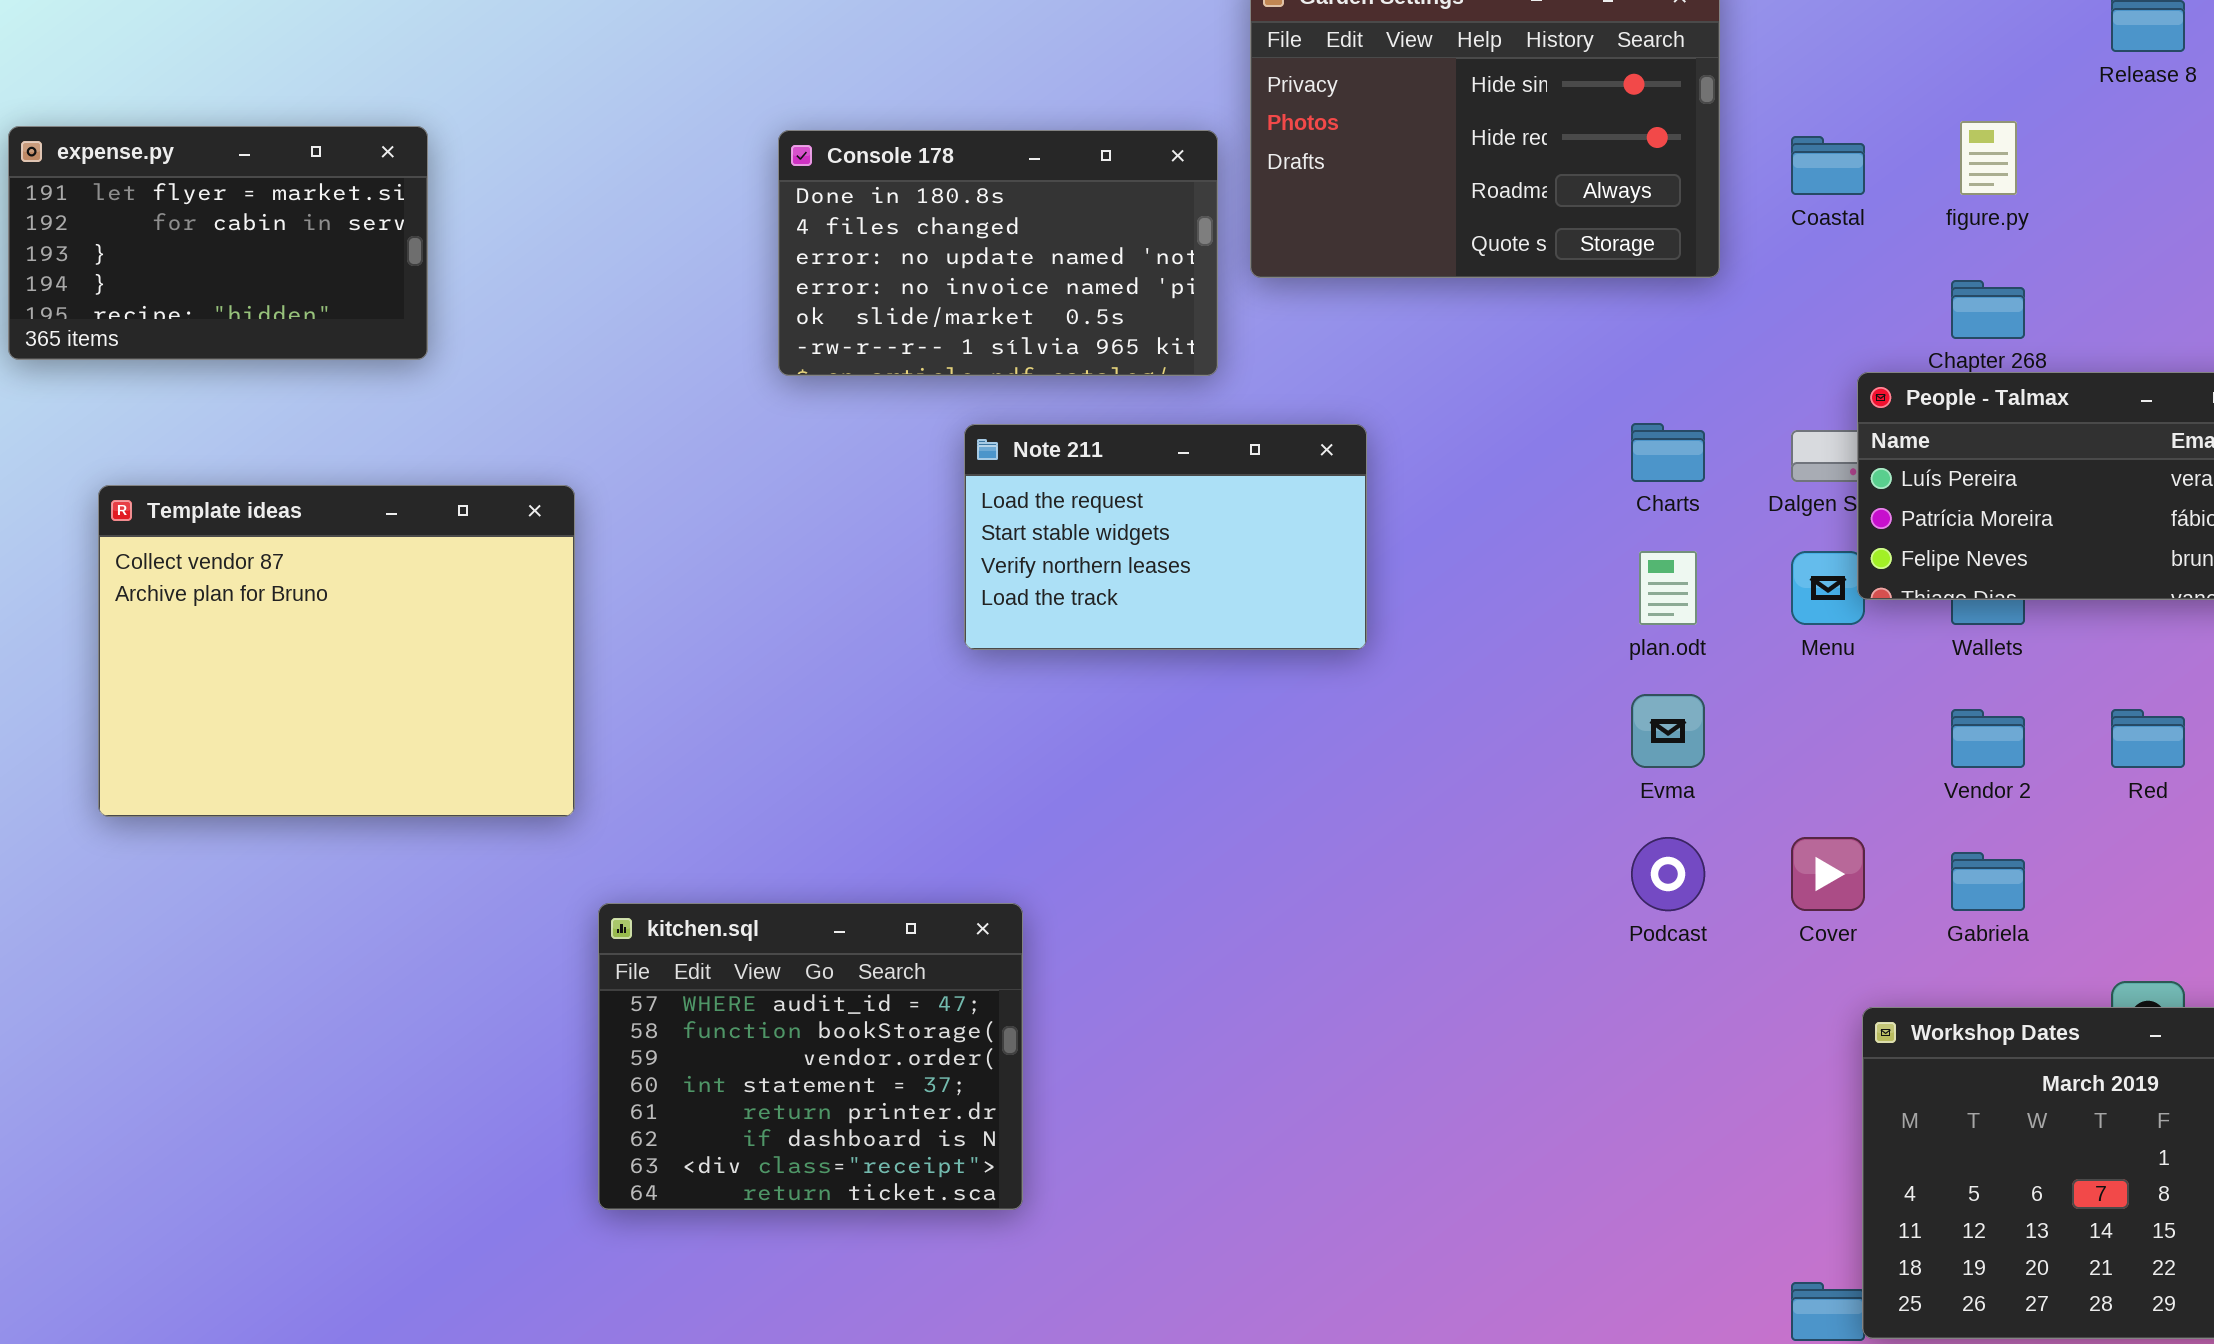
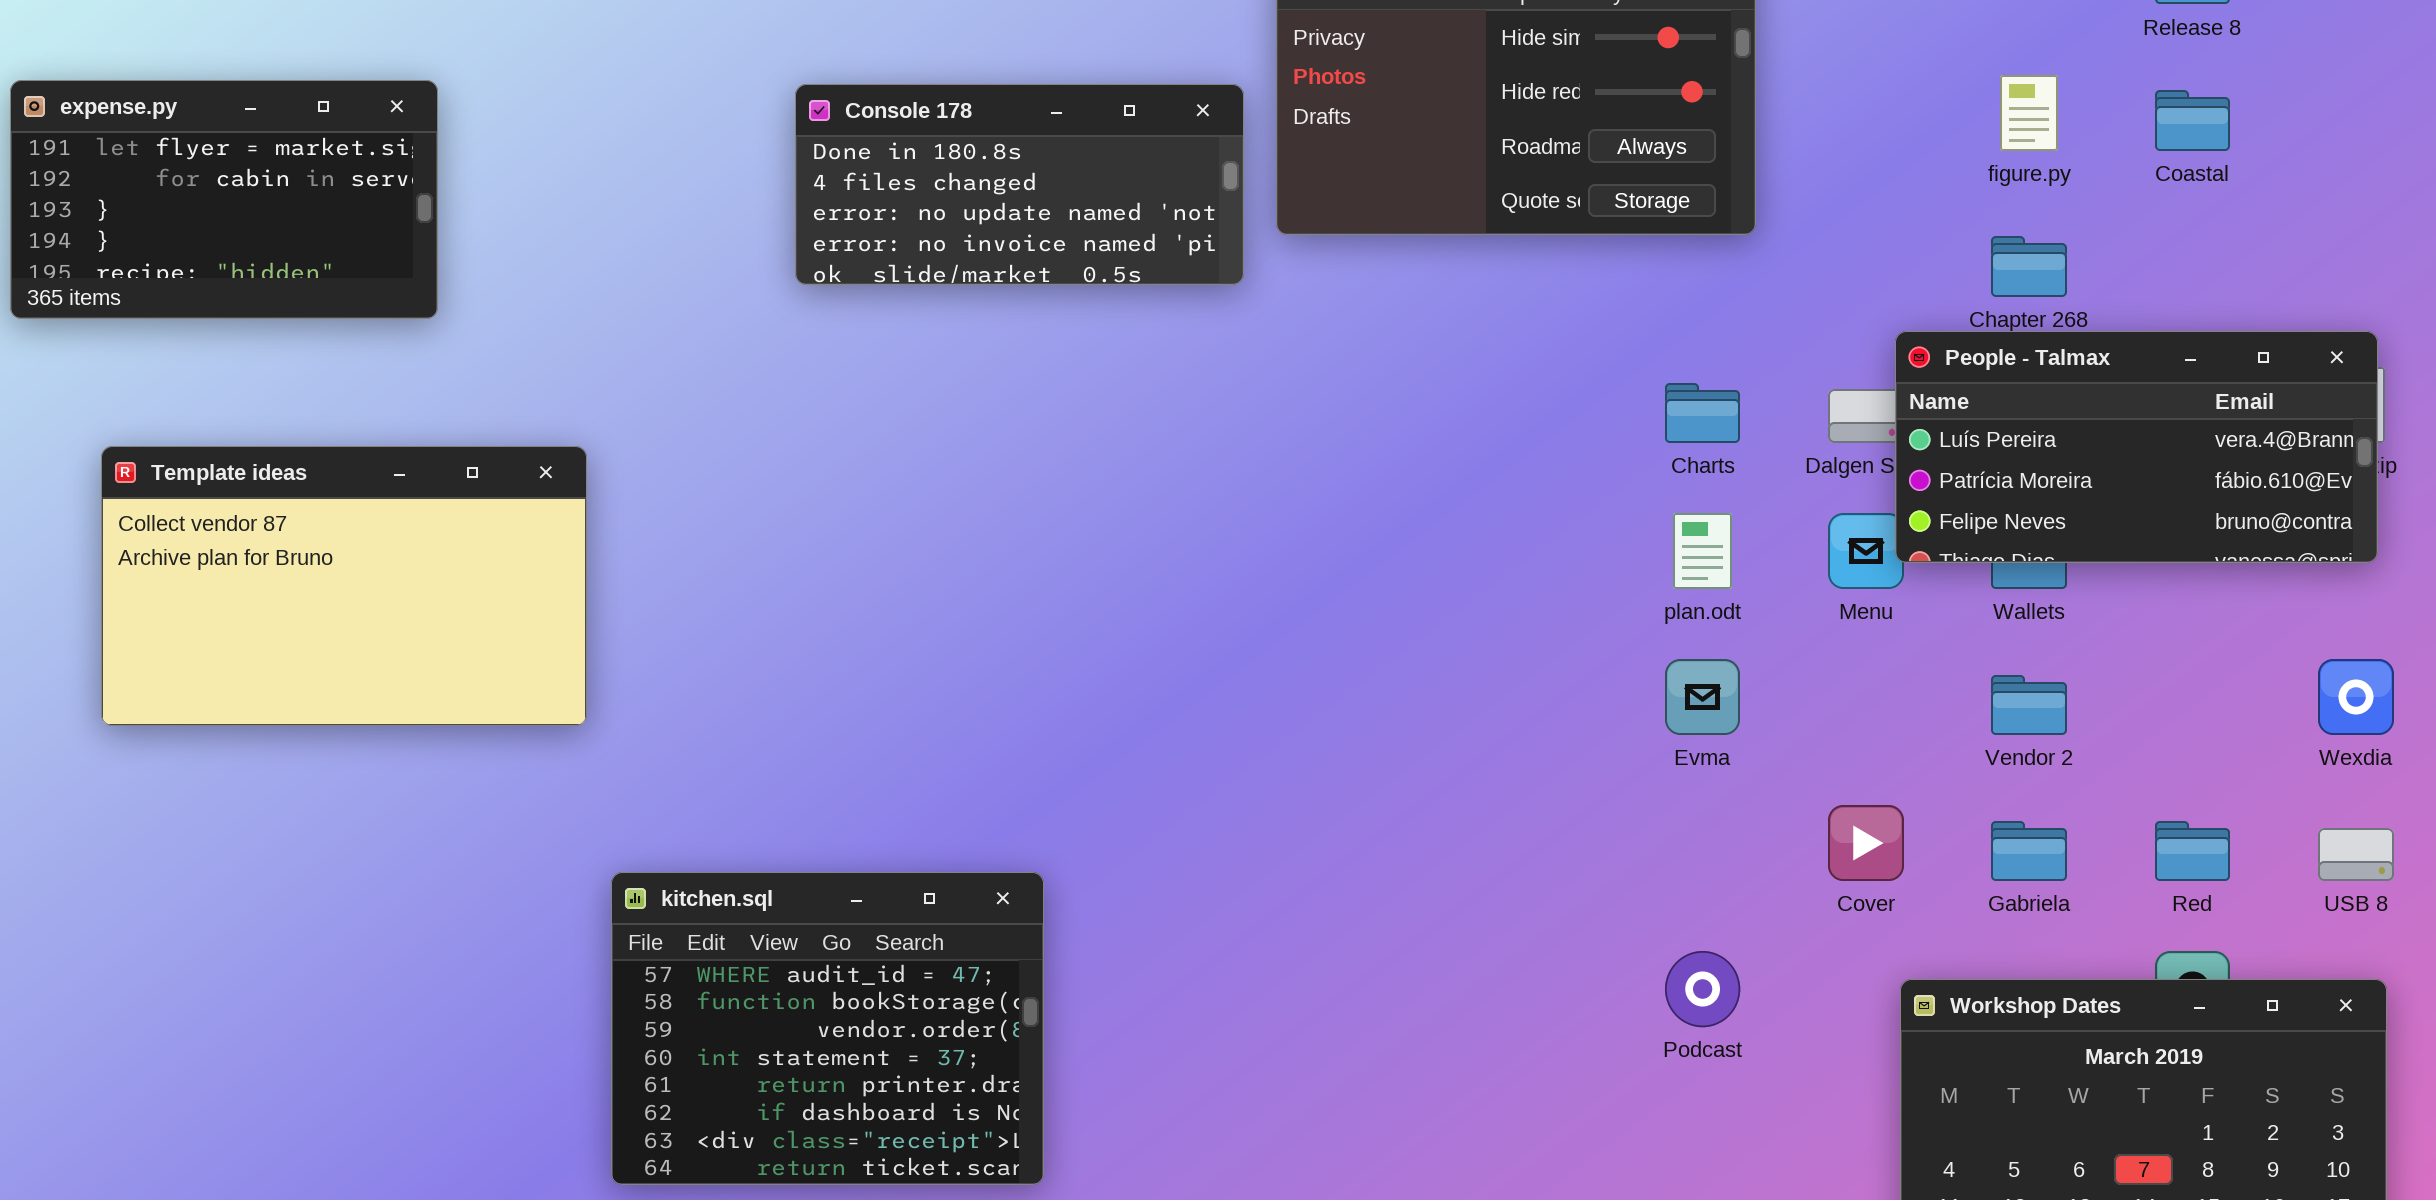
Console 178: [778,130,1218,376] -> [795,84,1244,285], resized
Coastal: [1791,136,1865,195] -> [2155,90,2230,151], moved
Note 211: [964,424,1367,650] -> none, closed
Template ideas: [98,485,575,817] -> [101,446,587,726], resized
Red: [2111,709,2185,768] -> [2155,821,2230,881], moved
Podcast: [1631,837,1705,911] -> [1665,951,1740,1027], moved

